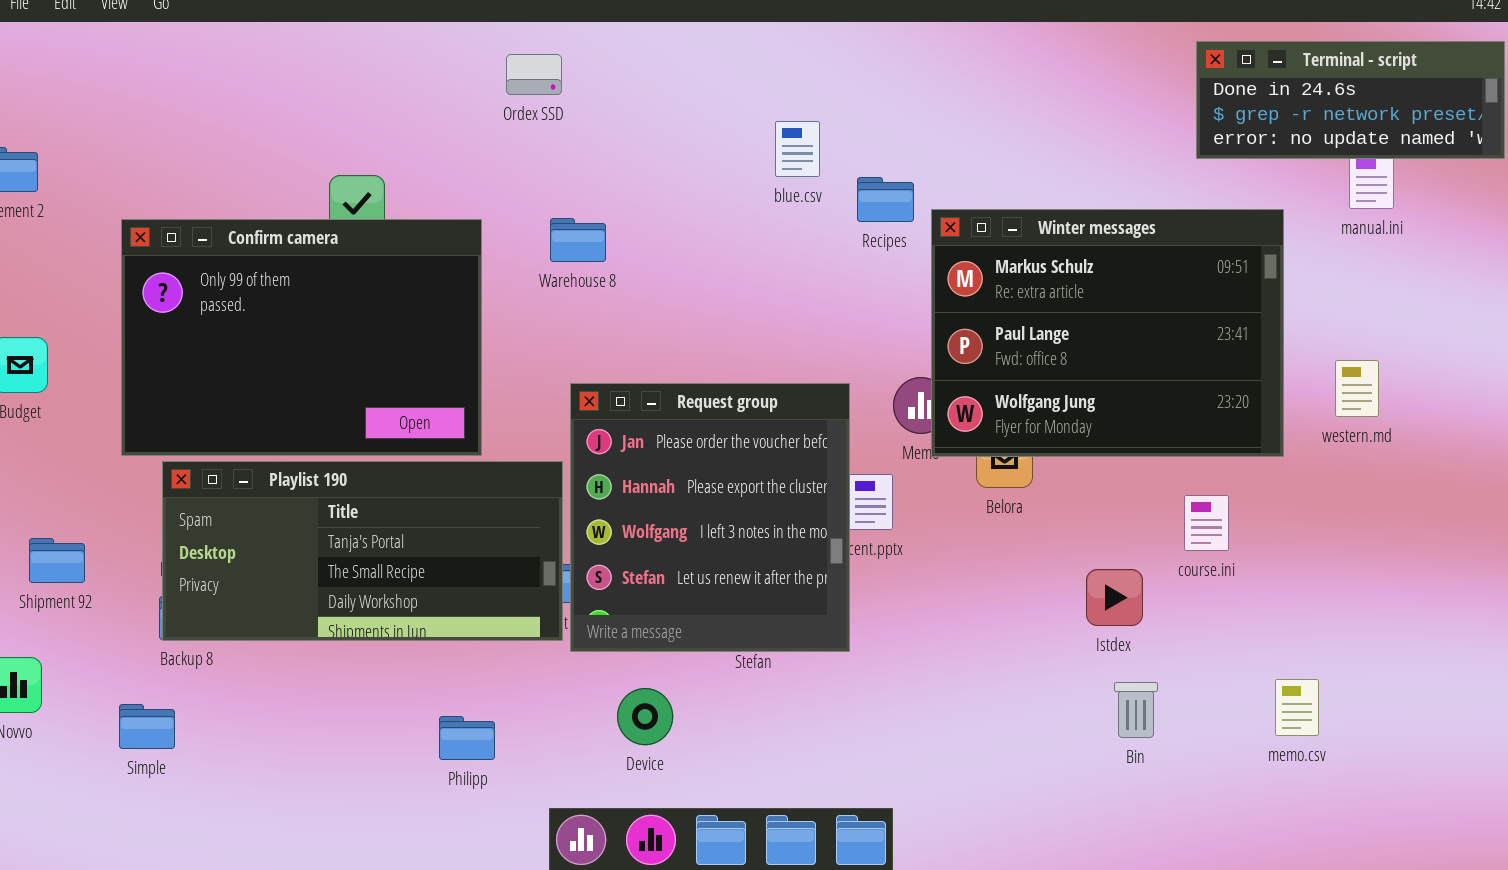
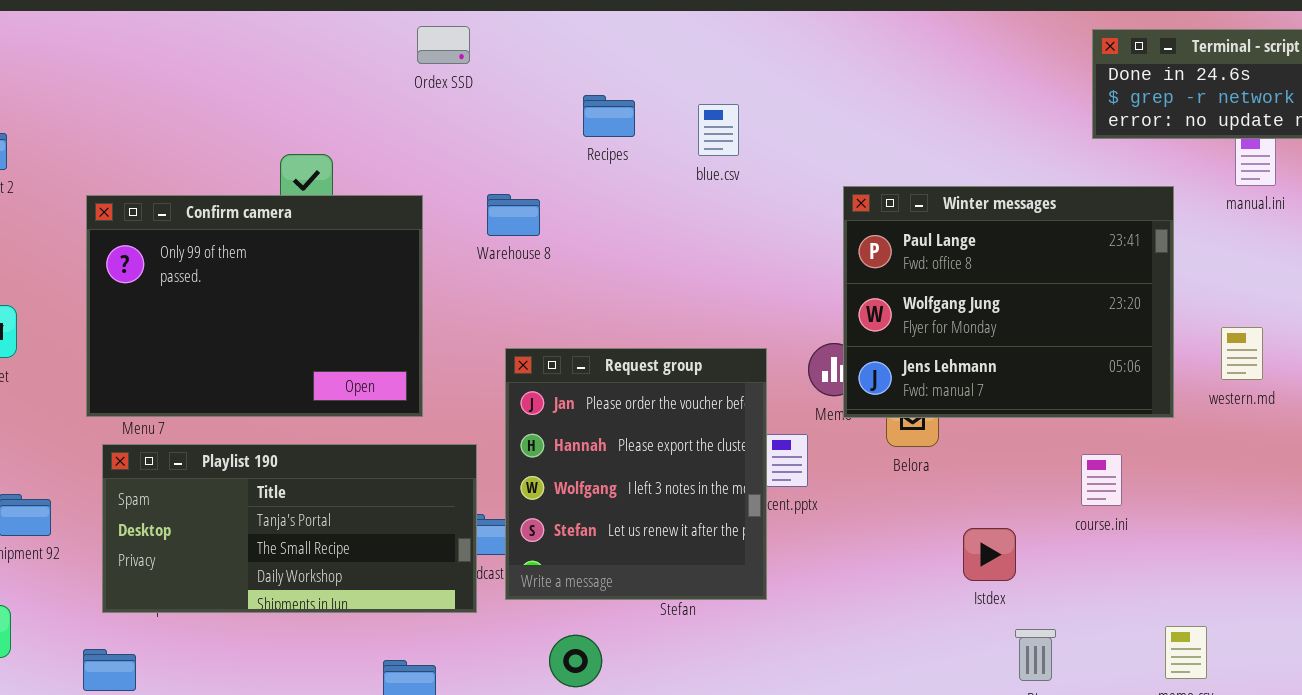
Ordex SSD: [506,54,562,95] -> [417,26,470,64], moved
Recipes: [857,177,914,222] -> [583,95,635,137], moved
Winter messages: [931,209,1284,457] -> [843,186,1174,418], scrolled down 1 row
Playlist 190: [162,461,563,641] -> [102,444,477,613], moved
Istdex: [1086,569,1143,626] -> [963,528,1016,581], moved

